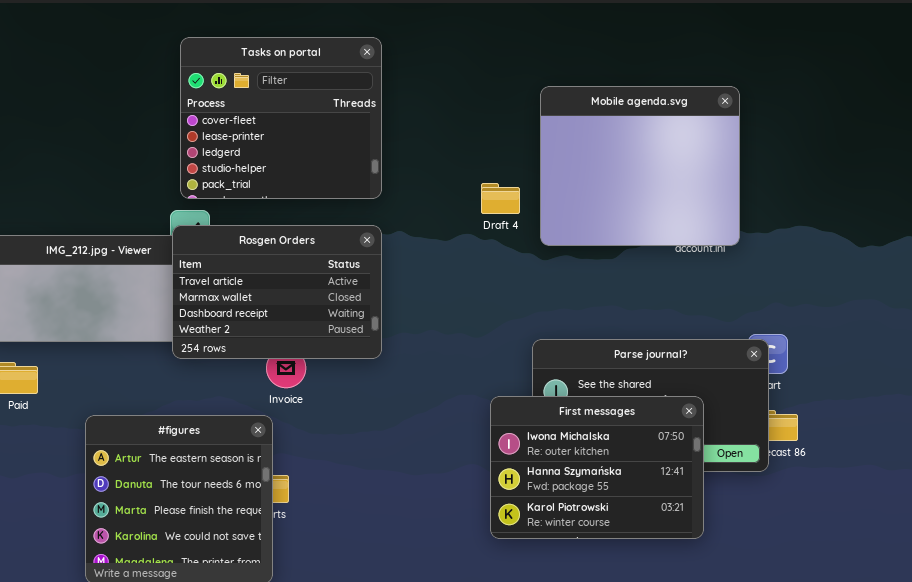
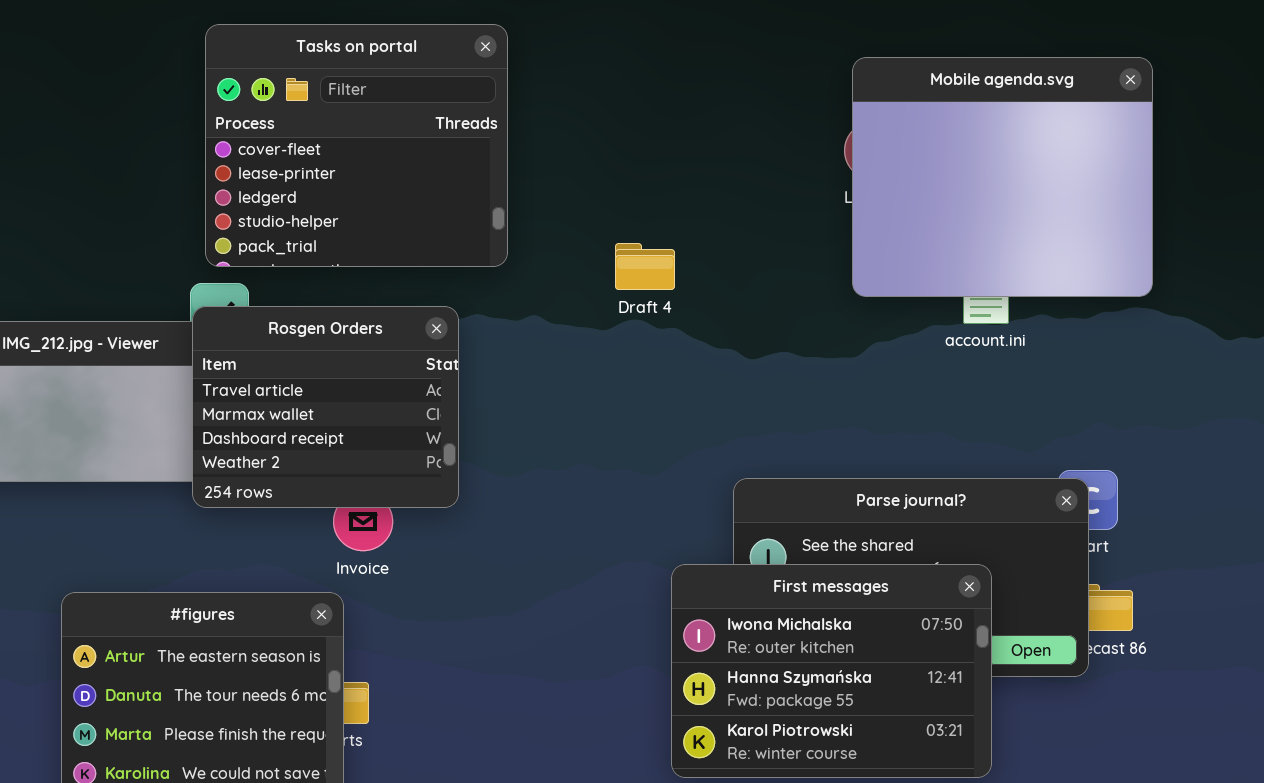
Mobile agenda.svg: [540,86,740,246] -> [852,57,1153,297], moved
Draft 4: [481,183,520,214] -> [615,243,675,290], moved
Rosgen Orders: [172,225,382,359] -> [192,306,459,508], resized

